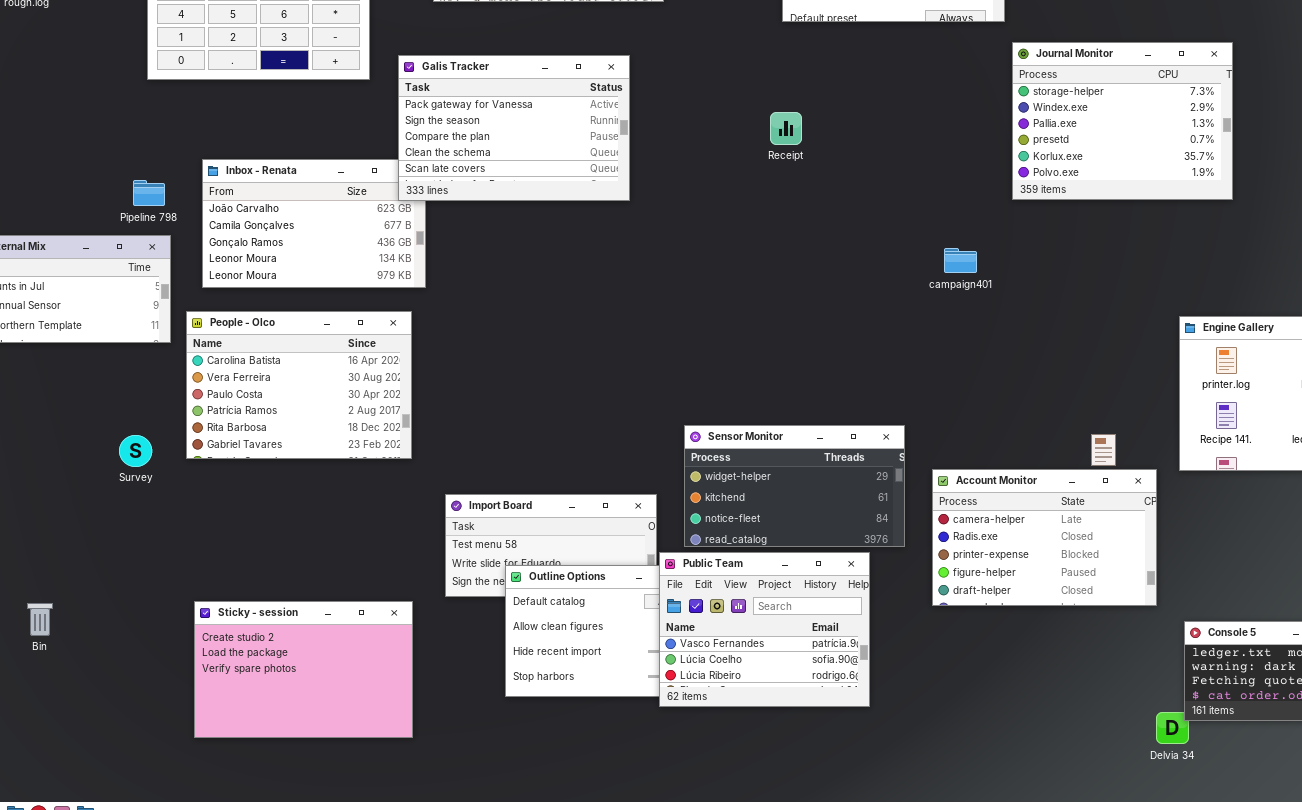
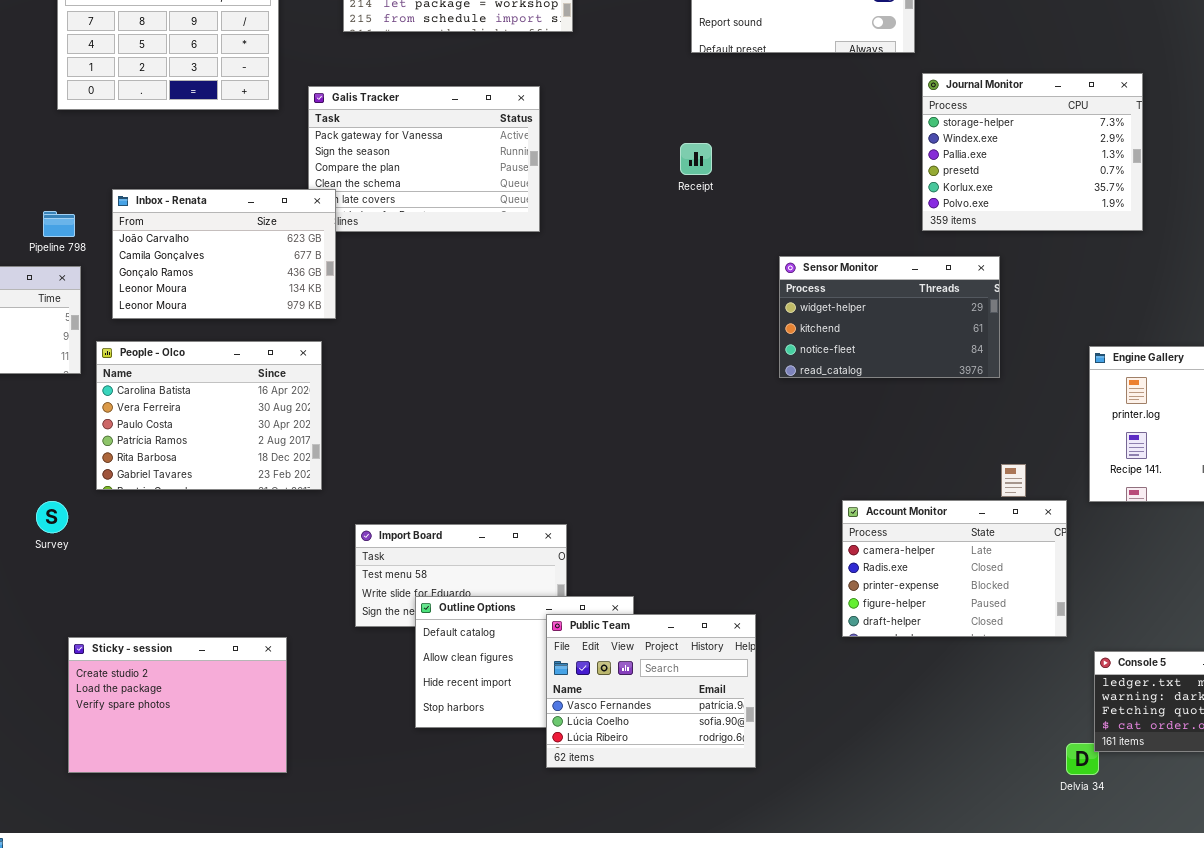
Inbox - Renata: [202,159,426,288] -> [112,189,336,319], raised
Sensor Monitor: [684,425,905,547] -> [779,256,1000,378], moved
Survey: [119,435,152,467] -> [36,501,68,533], moved
Public Team: [659,552,870,707] -> [546,614,756,768], moved
Sticky - session: [194,601,413,738] -> [68,637,287,773], moved

